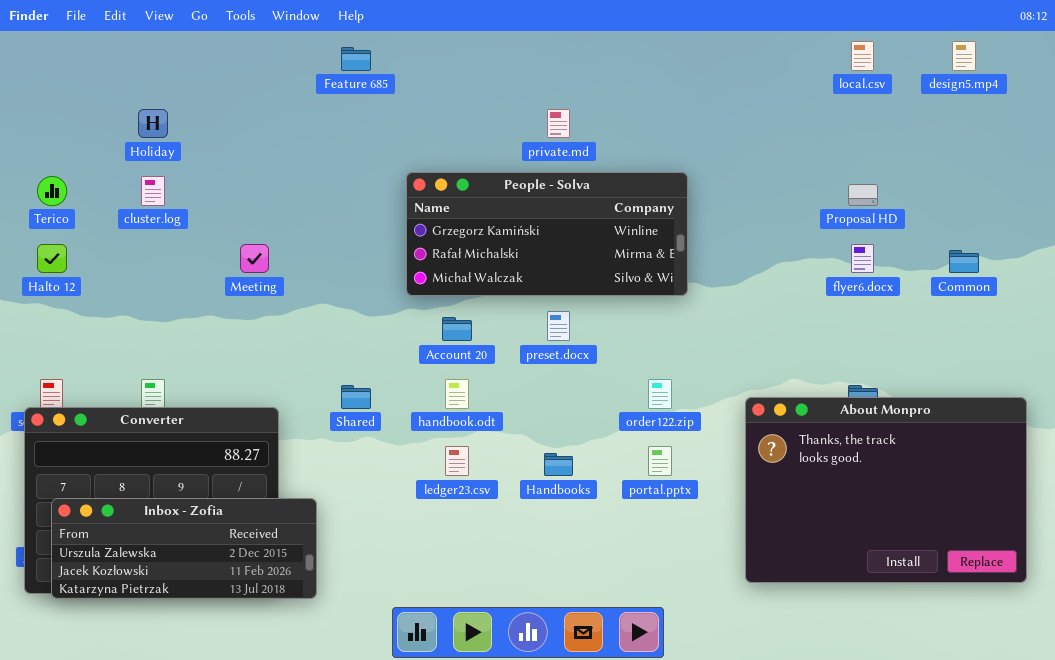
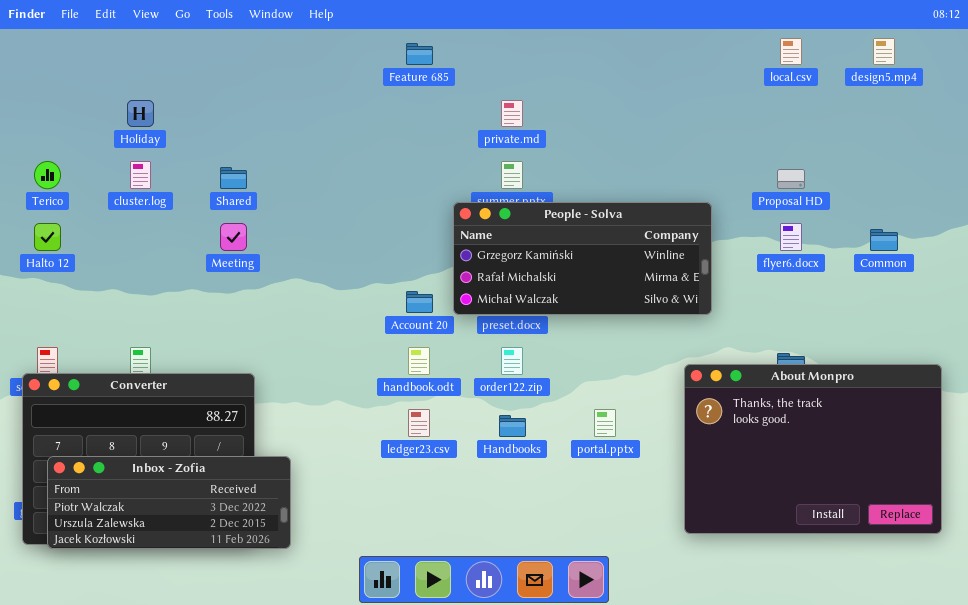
Feature 685: [341,47,371,71] -> [406,43,433,65], moved
People - Solva: [406,172,688,296] -> [453,202,712,315], moved
order122.zip: [648,379,672,409] -> [501,347,523,375], moved
Shared: [341,385,371,409] -> [220,167,247,189], moved
Inbox - Zofia: [51,498,317,599] -> [47,456,291,549], scrolled up 1 row

